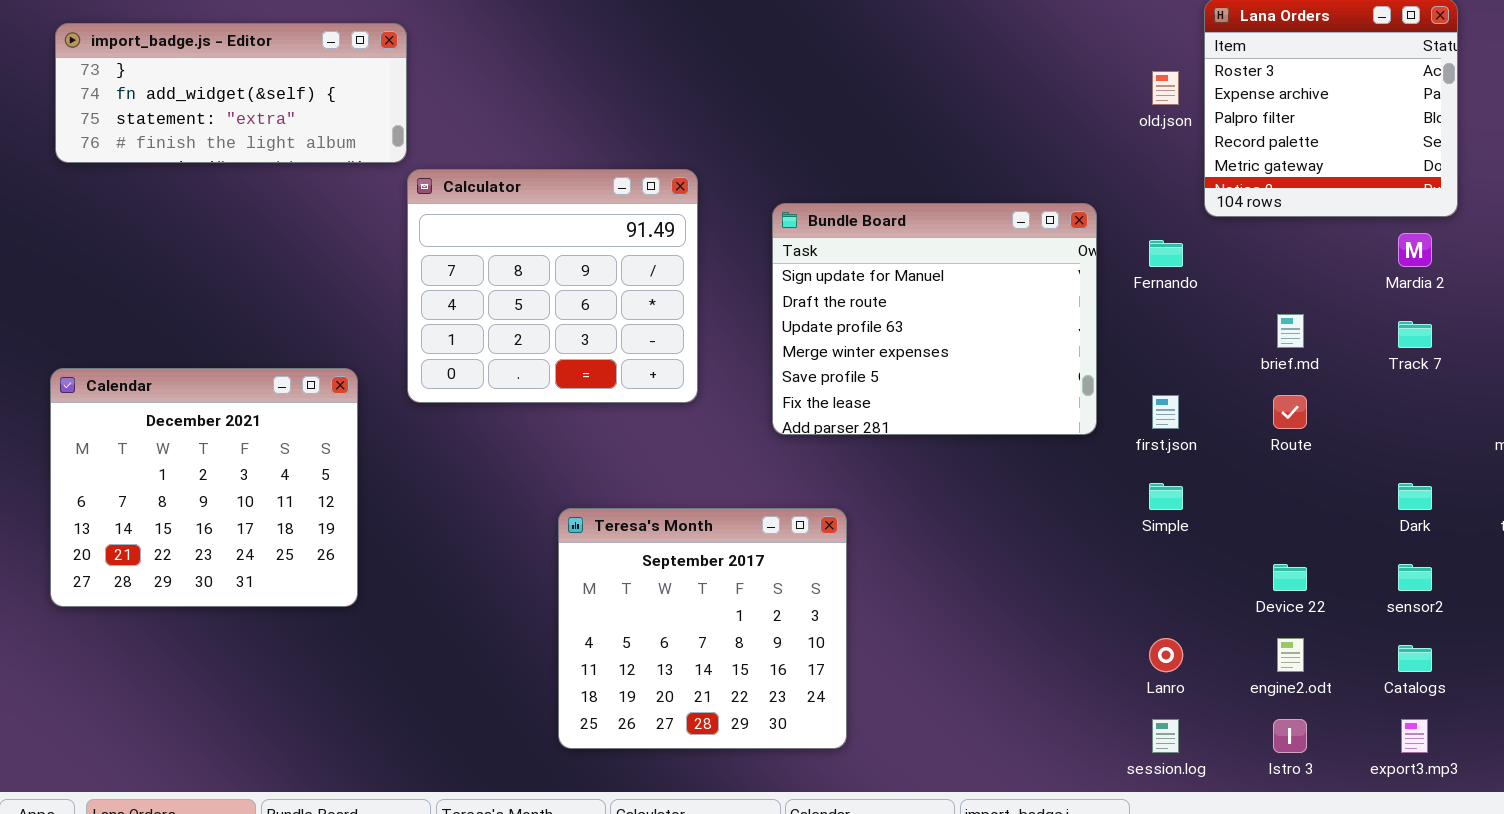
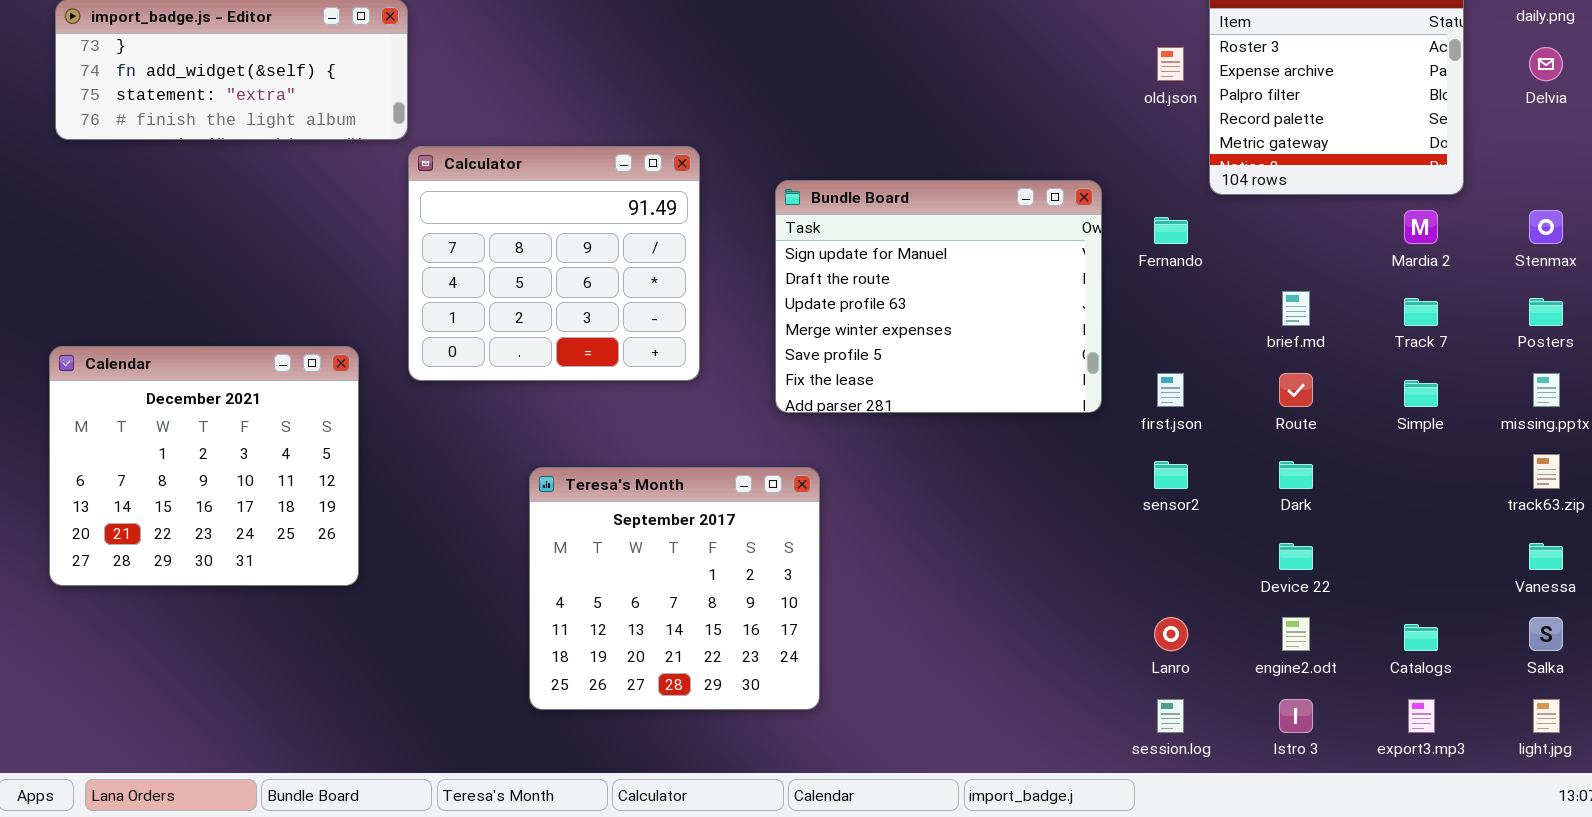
Simple: [1149,483,1183,510] -> [1404,380,1438,407], moved
Dark: [1398,483,1432,510] -> [1279,461,1313,489], moved
Teresa's Month: [558,508,847,749] -> [529,467,820,710], moved
sensor2: [1398,564,1432,591] -> [1154,461,1188,489], moved

